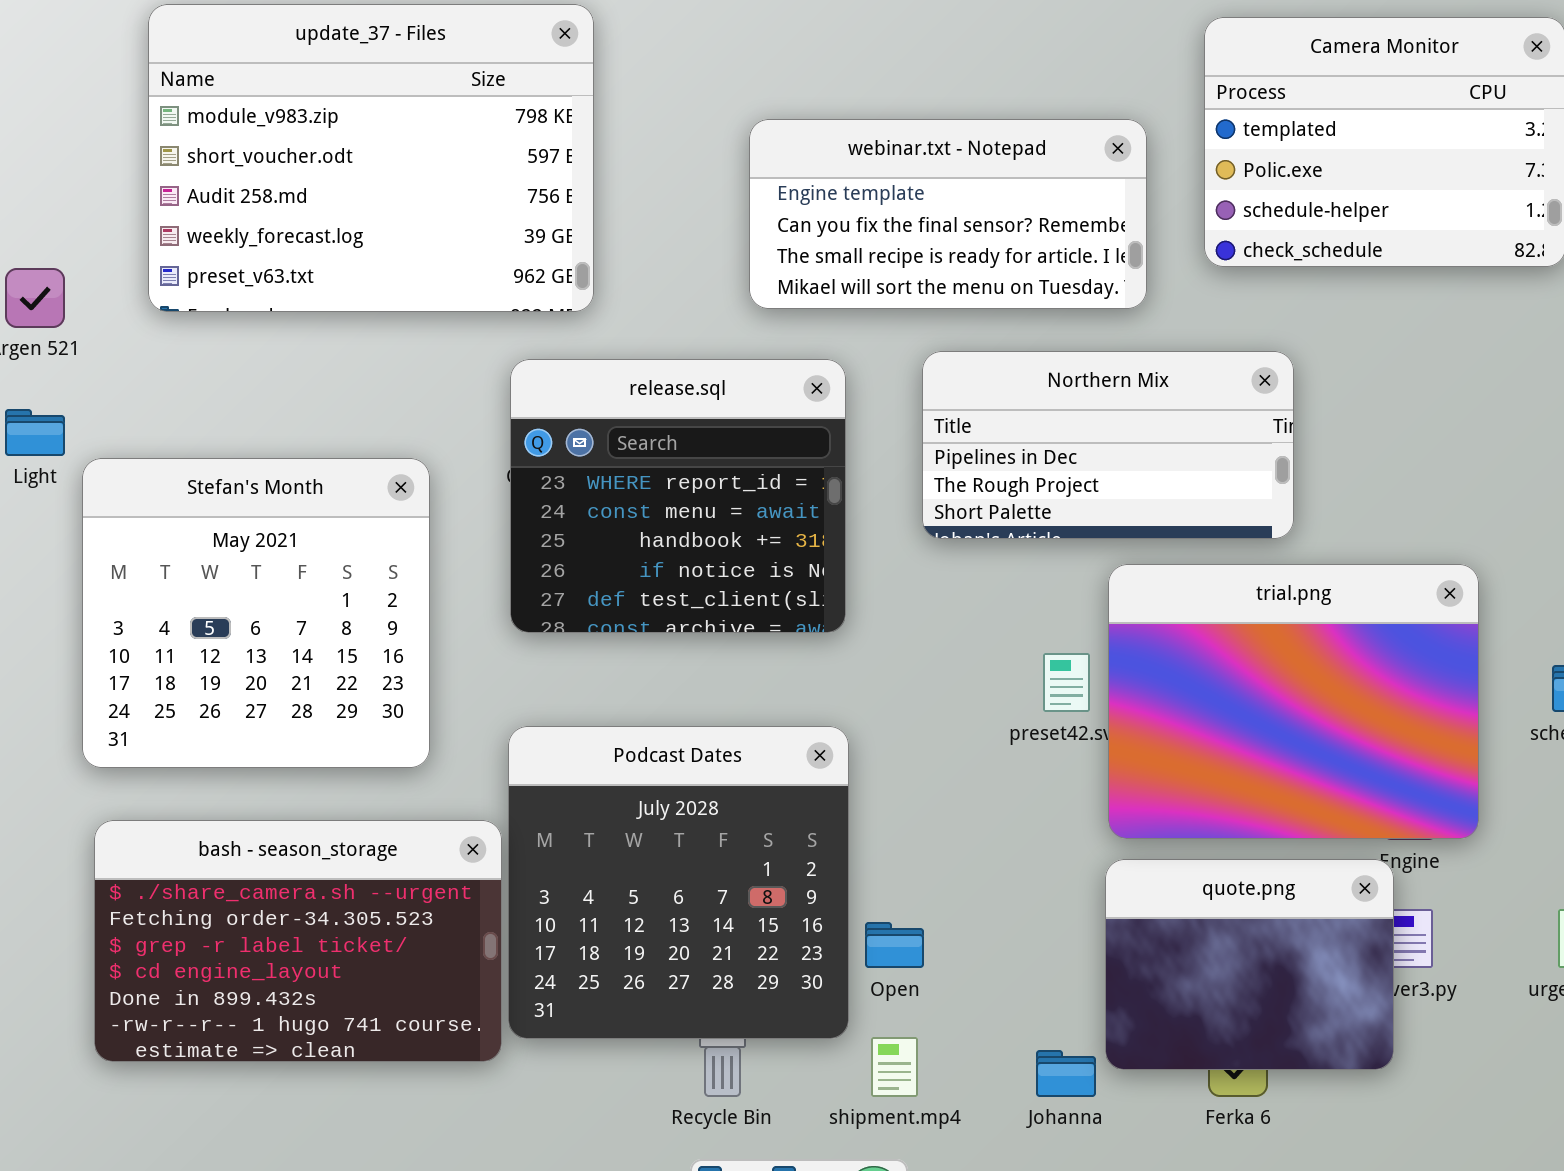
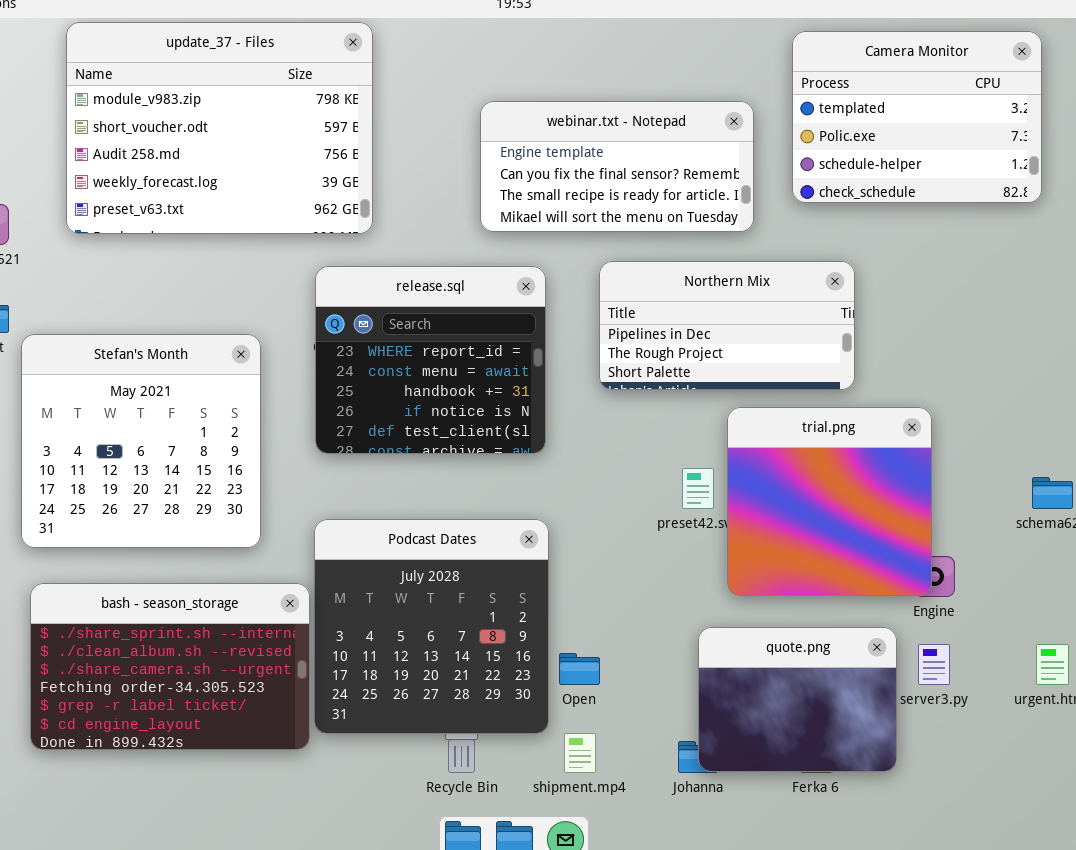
trial.png: [1108,564,1479,839] -> [727,407,932,596], resized
bash - season_storage: [94,820,502,1062] -> [30,583,310,750], scrolled up 2 rows
quote.png: [1105,859,1394,1070] -> [698,627,897,772], moved

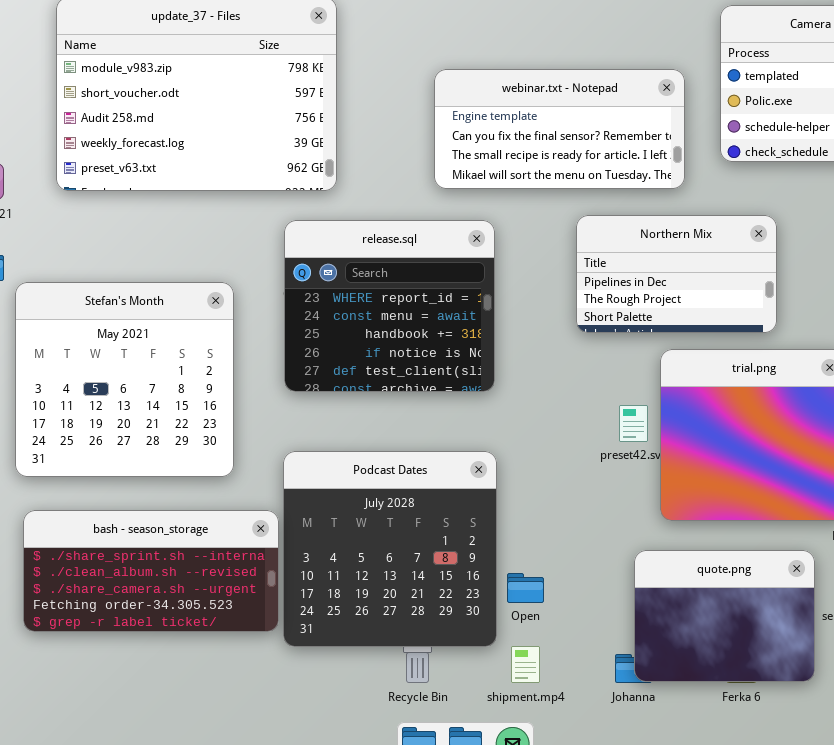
Northern Mix: [599,261,855,390] -> [576,215,777,333], resized
bash - season_storage: [30,583,310,750] -> [23,510,279,632], resized

